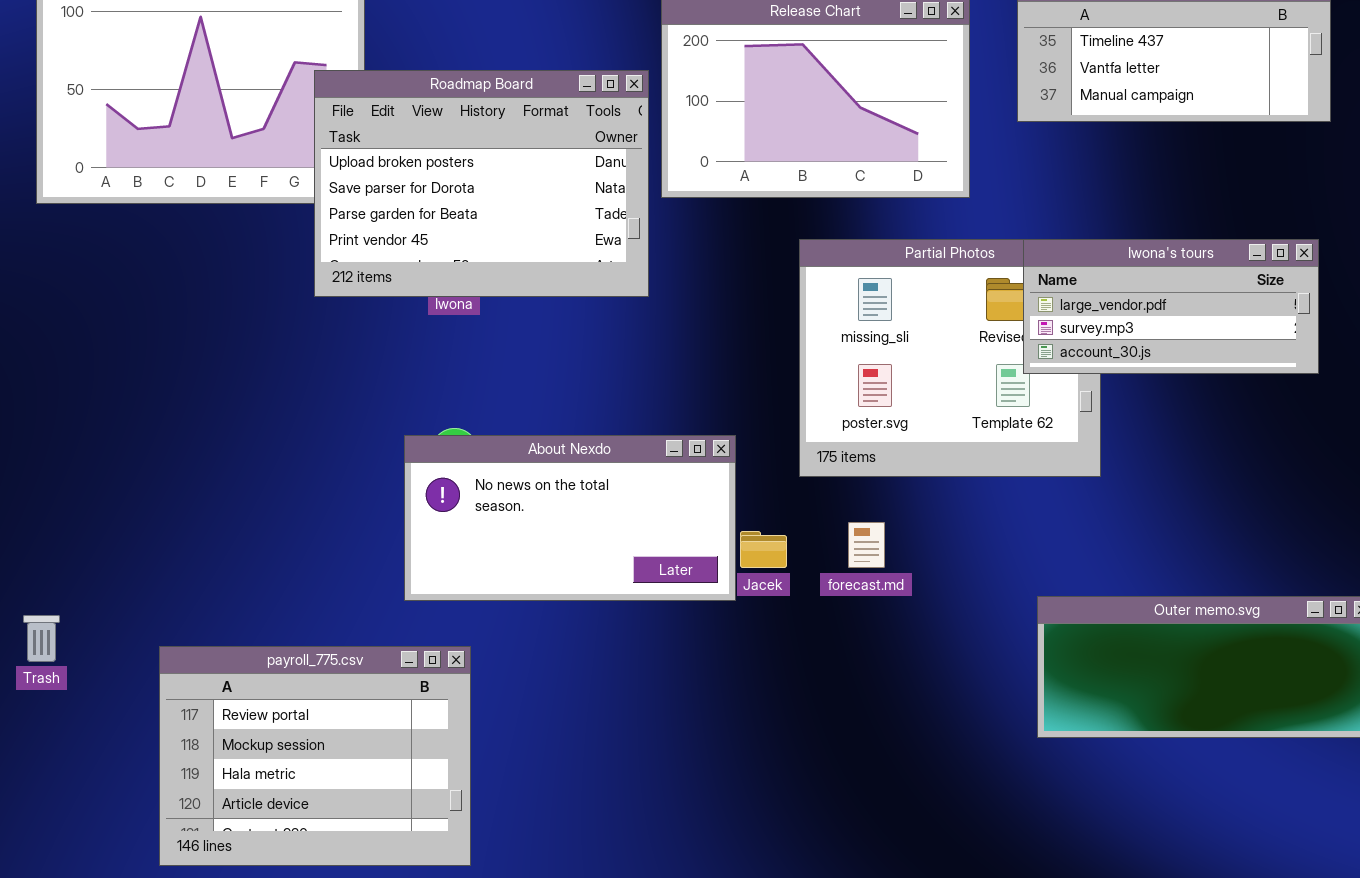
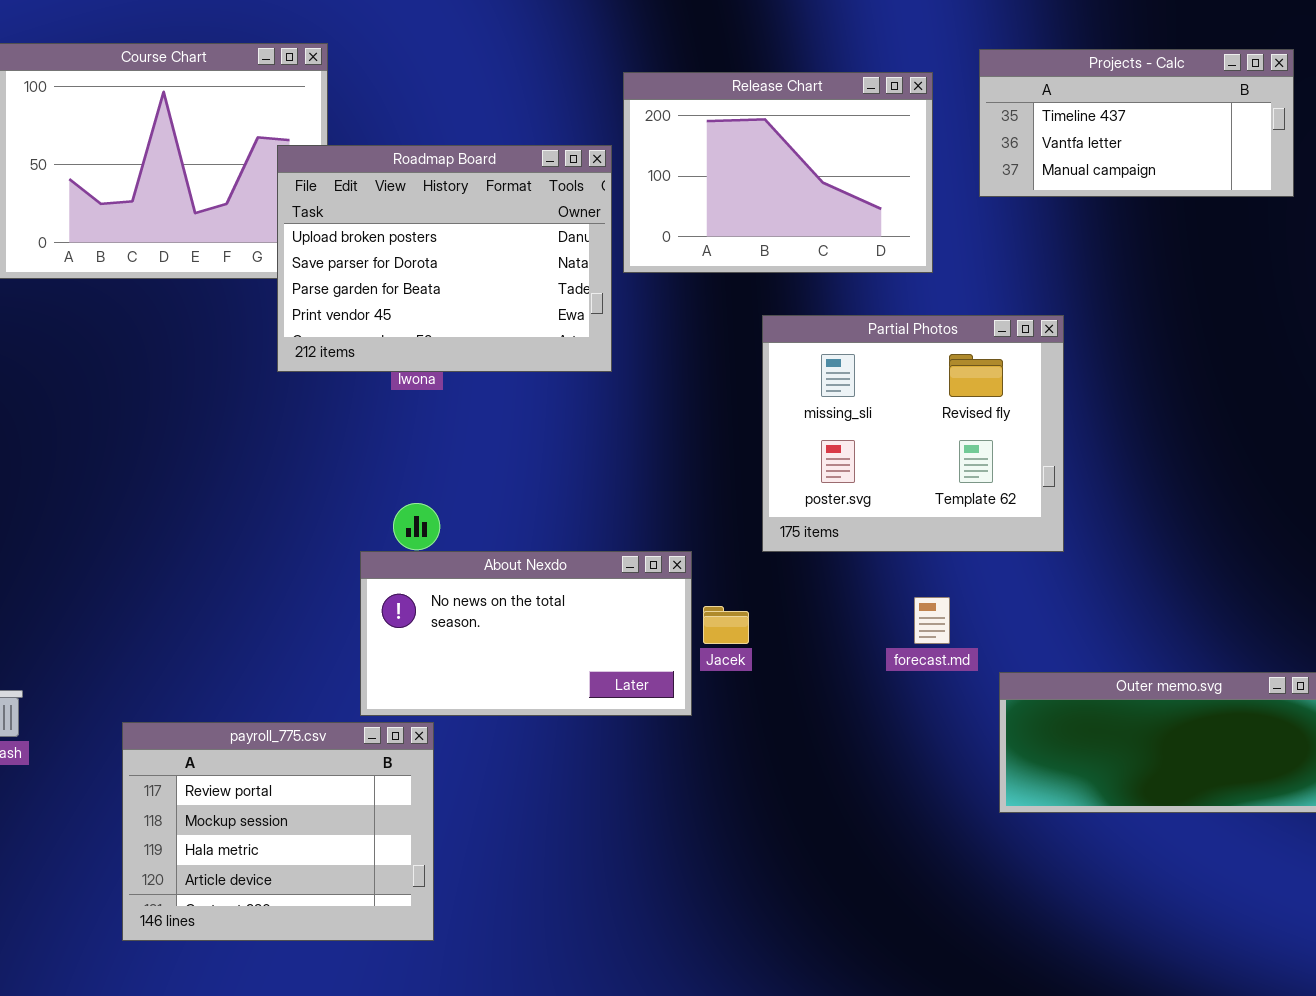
Iwona's tours: [1023,239,1319,374] -> none, closed
About Nexdo: [404,435,736,601] -> [360,551,692,716], moved
forecast.md: [848,522,885,568] -> [914,597,950,644], moved

